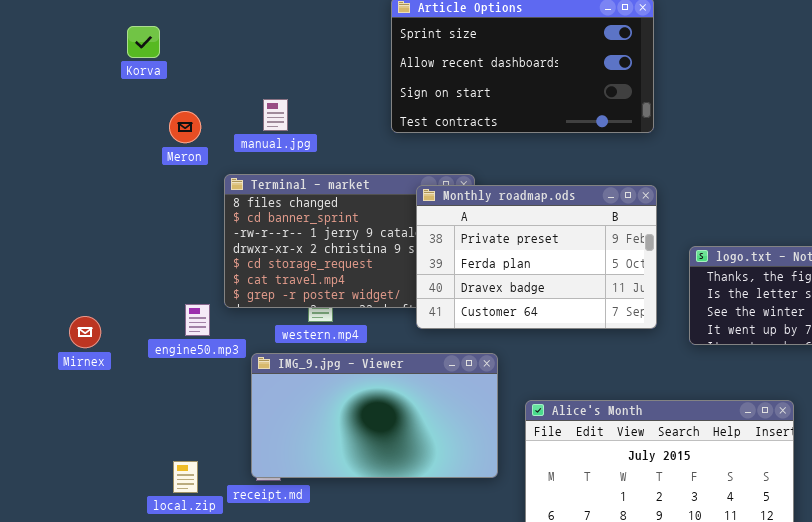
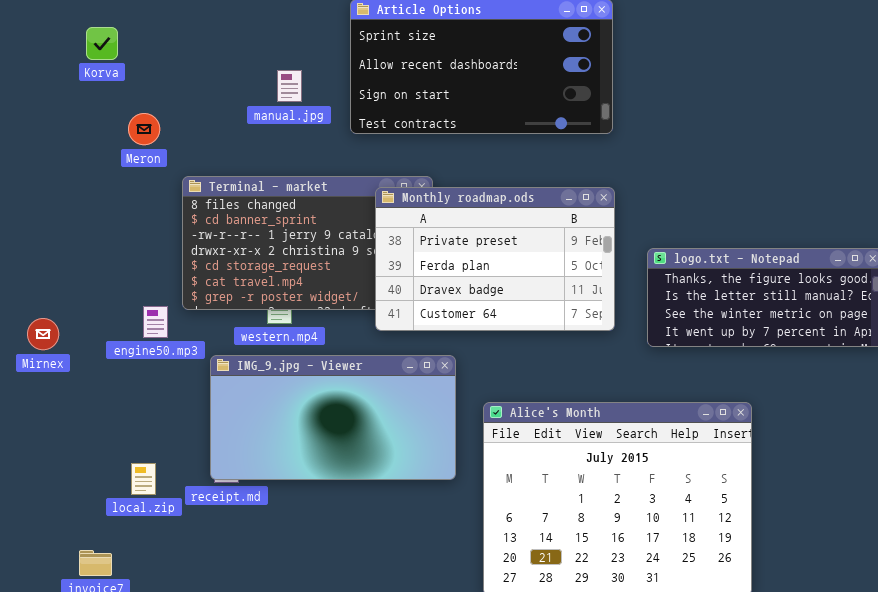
manual.jpg: [263,99,288,131] -> [277,70,302,102], moved

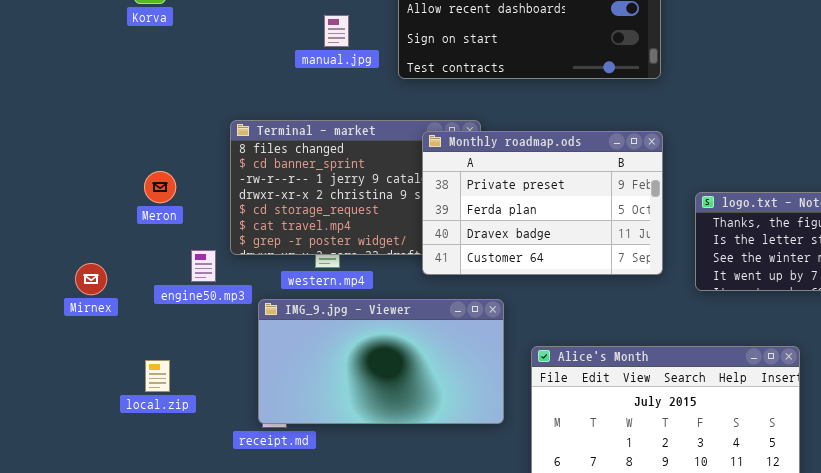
Meron: [128,113,160,145] -> [144,171,176,203], moved
local.zip: [131,463,156,495] -> [145,360,170,392], moved

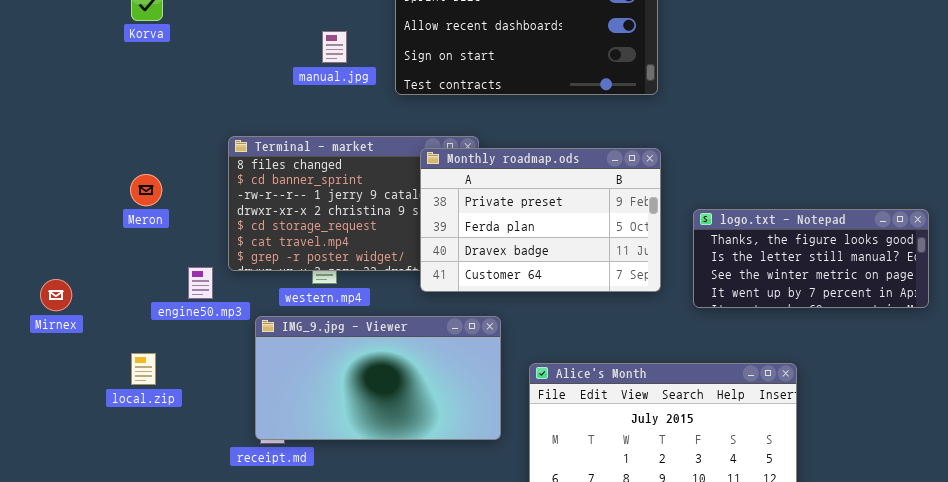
Meron: [144,171,176,203] -> [130,174,162,206], moved
Mirnex: [75,263,107,295] -> [40,279,72,311], moved
local.zip: [145,360,170,392] -> [131,353,156,385], moved

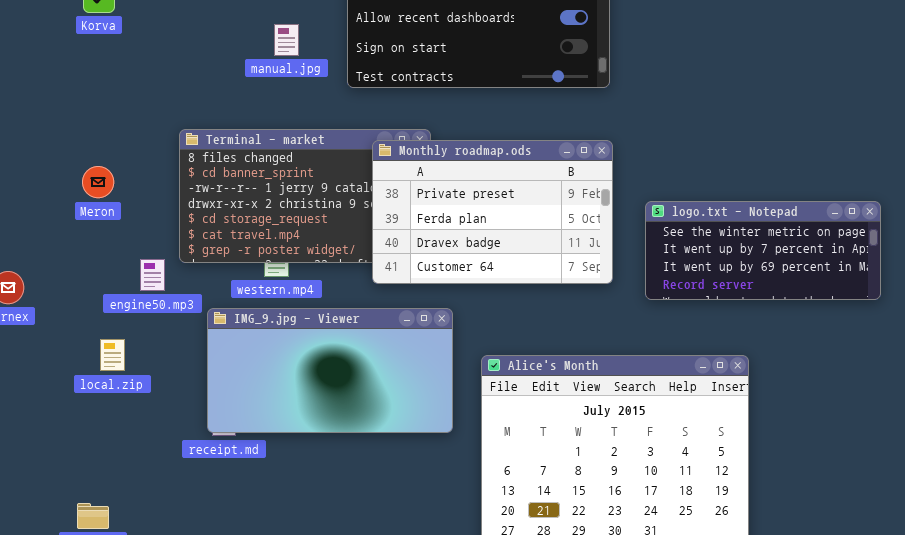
logo.txt - Notepad: [693,209,929,308] -> [645,201,881,300], scrolled down 2 rows
local.zip: [131,353,156,385] -> [100,339,125,371], moved

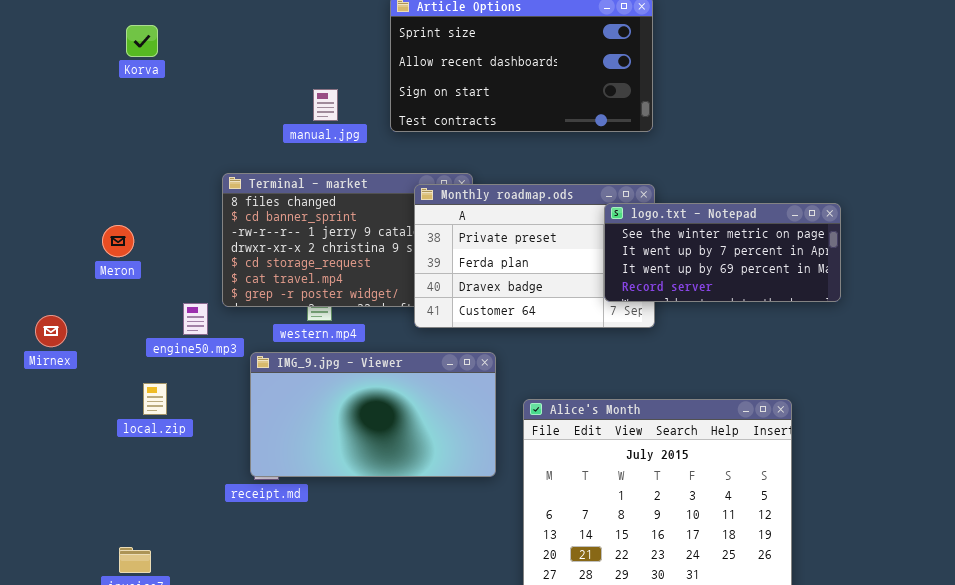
manual.jpg: [274,24,299,56] -> [313,89,338,121], moved
Meron: [82,166,114,198] -> [102,225,134,257], moved
logo.txt - Notepad: [645,201,881,300] -> [604,203,841,302], moved

